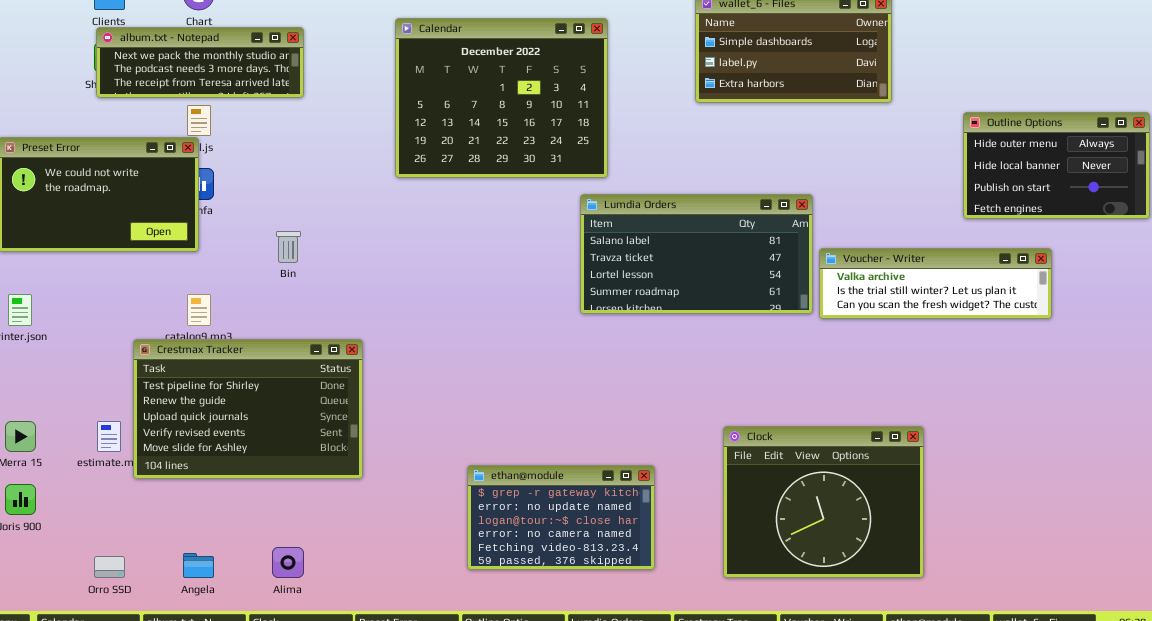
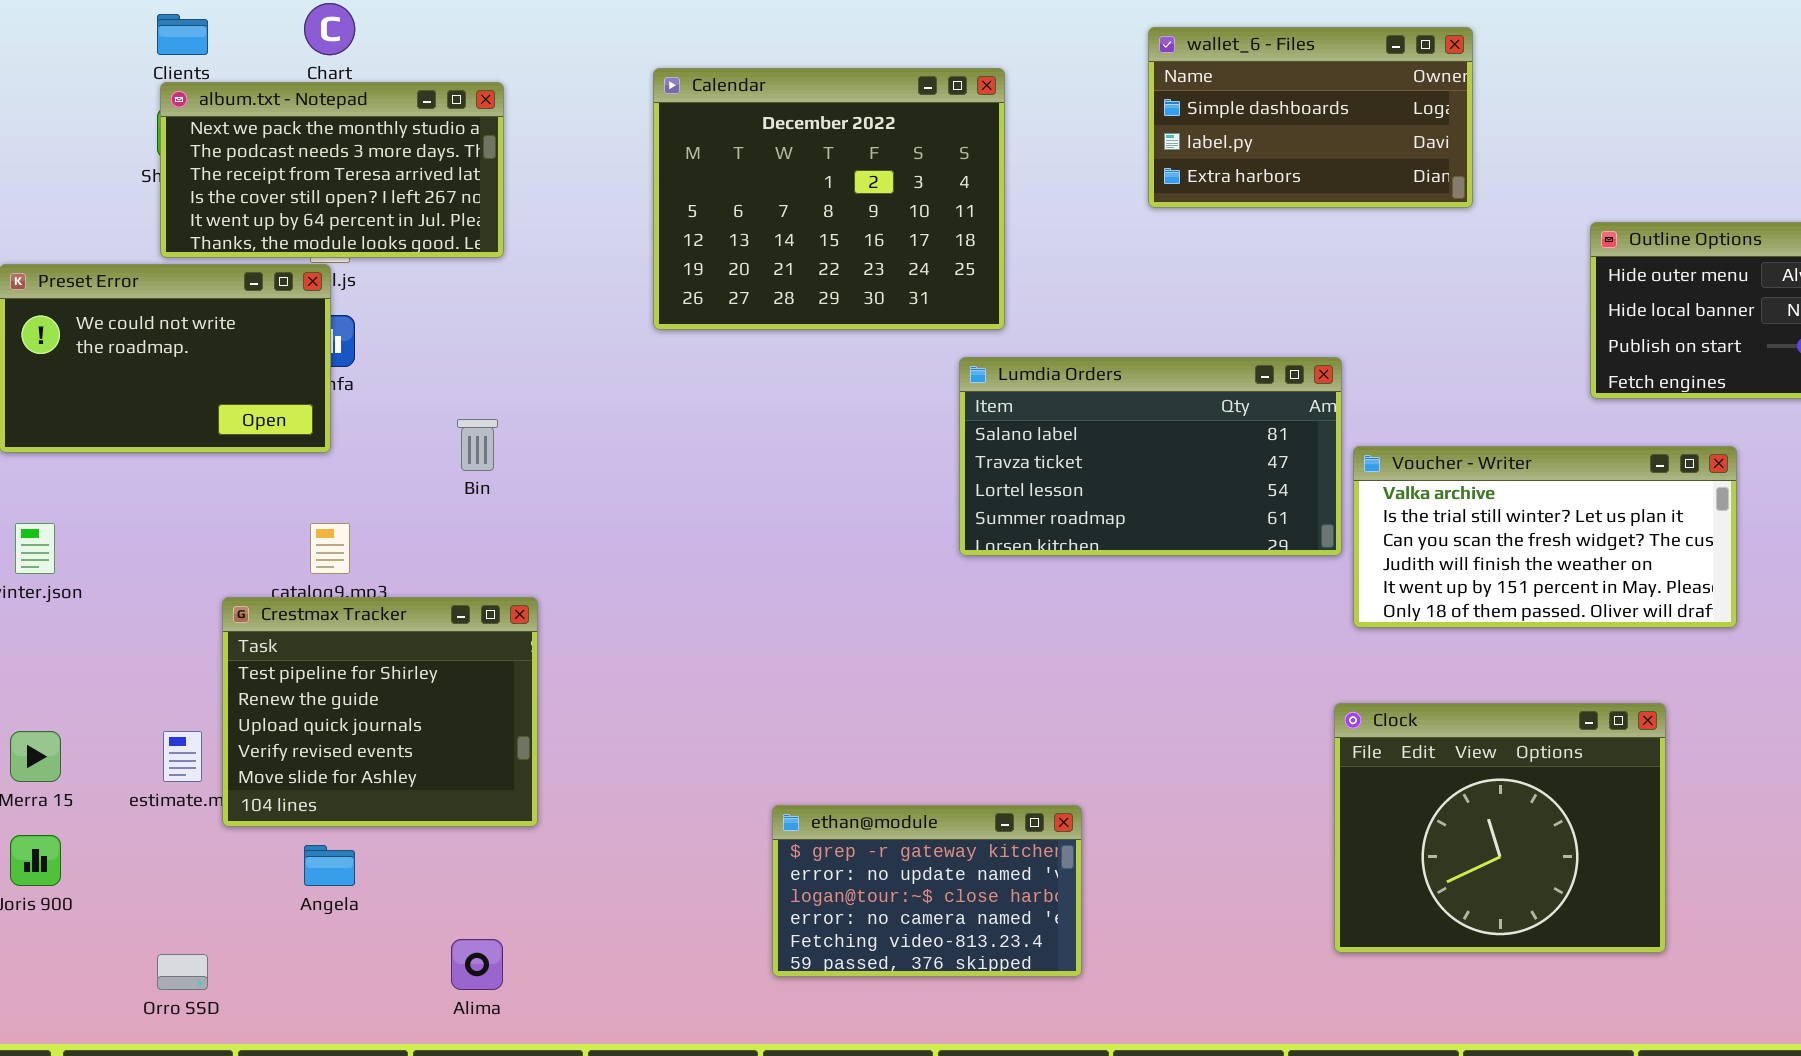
album.txt - Notepad: [96,27,304,98] -> [160,82,504,258], resized
Voucher - Writer: [819,248,1052,319] -> [1353,446,1737,628], resized
Crestmax Tracker: [133,339,363,479] -> [222,597,538,827], resized
Clock: [723,426,924,578] -> [1334,703,1666,953], moved
Angela: [183,553,214,578] -> [304,845,355,886], moved

